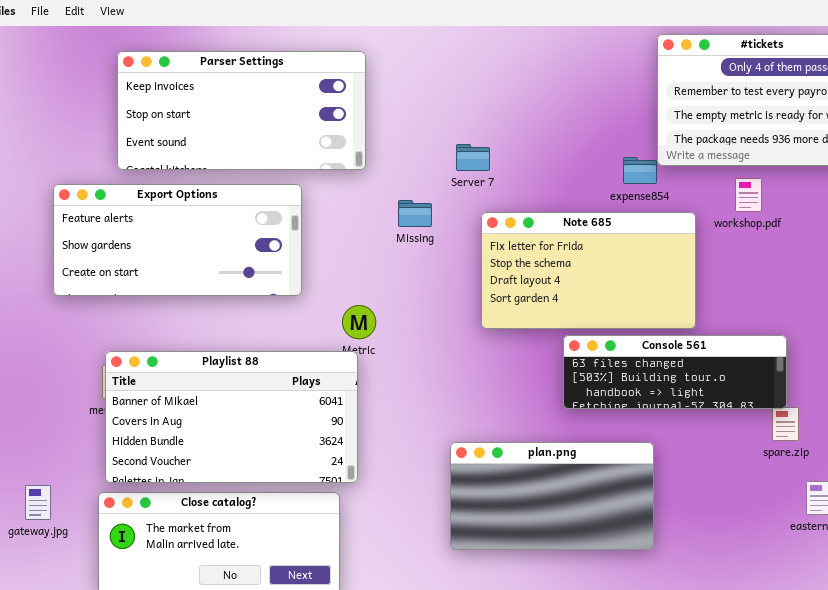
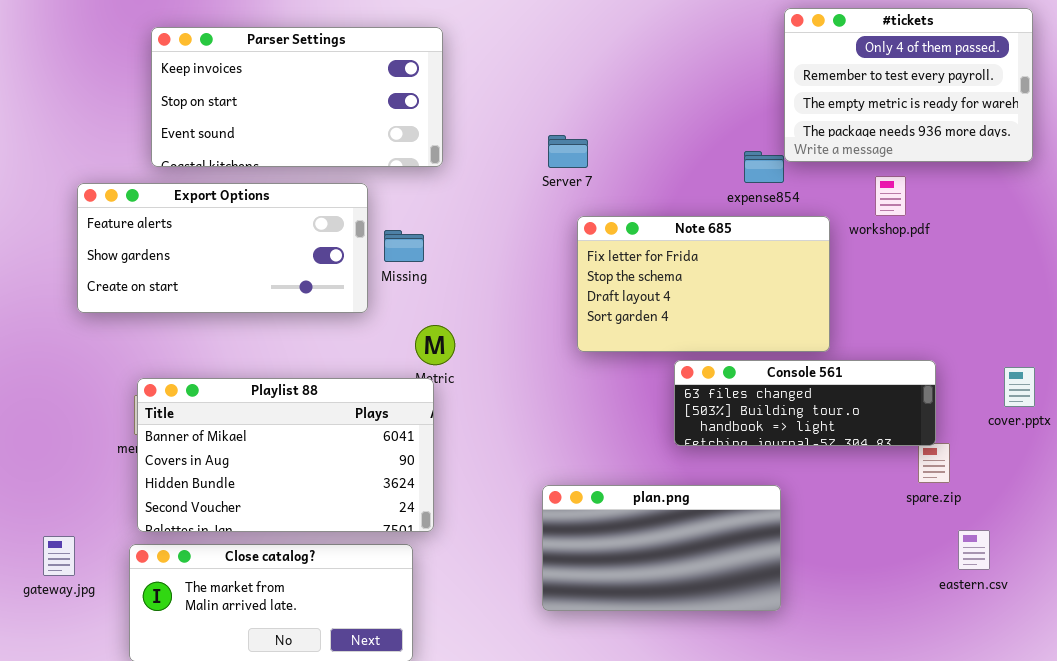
Missing: [398,200,432,227] -> [384,230,424,262], moved

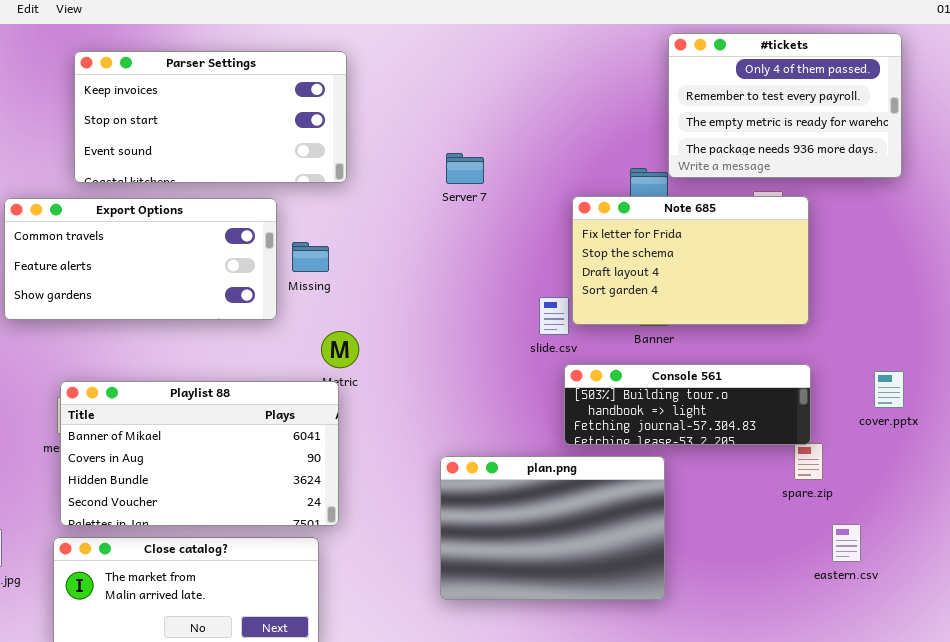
Export Options: [77,183,368,313] -> [4,198,277,320], scrolled up 1 row
Note 685: [577,216,830,352] -> [572,196,809,325], moved
Console 561: [674,360,936,446] -> [564,364,811,445], scrolled down 1 row
plan.png: [542,485,781,611] -> [440,456,665,600], resized

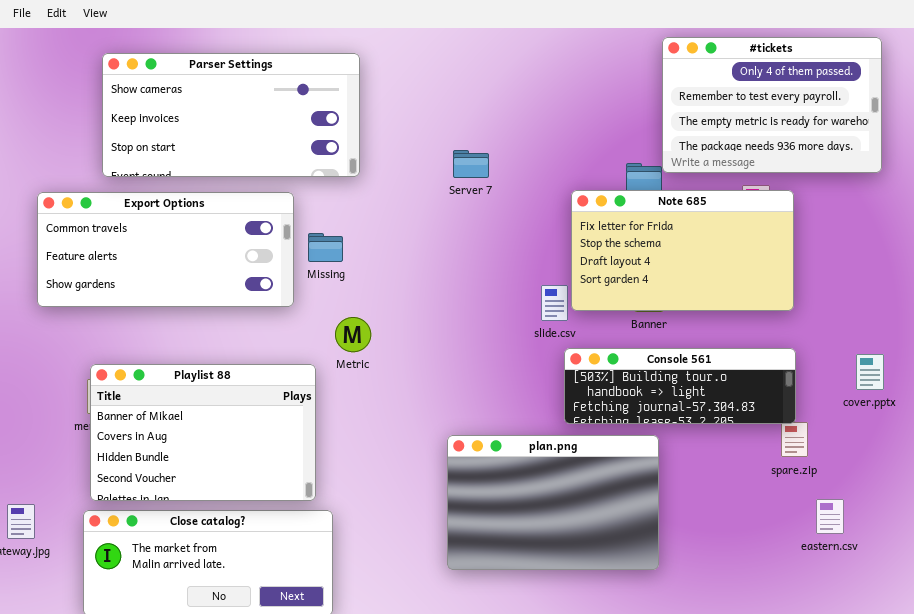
Parser Settings: [74,51,347,183] -> [102,53,360,177], scrolled up 1 row
Playlist 88: [60,381,339,526] -> [90,364,316,501], resized

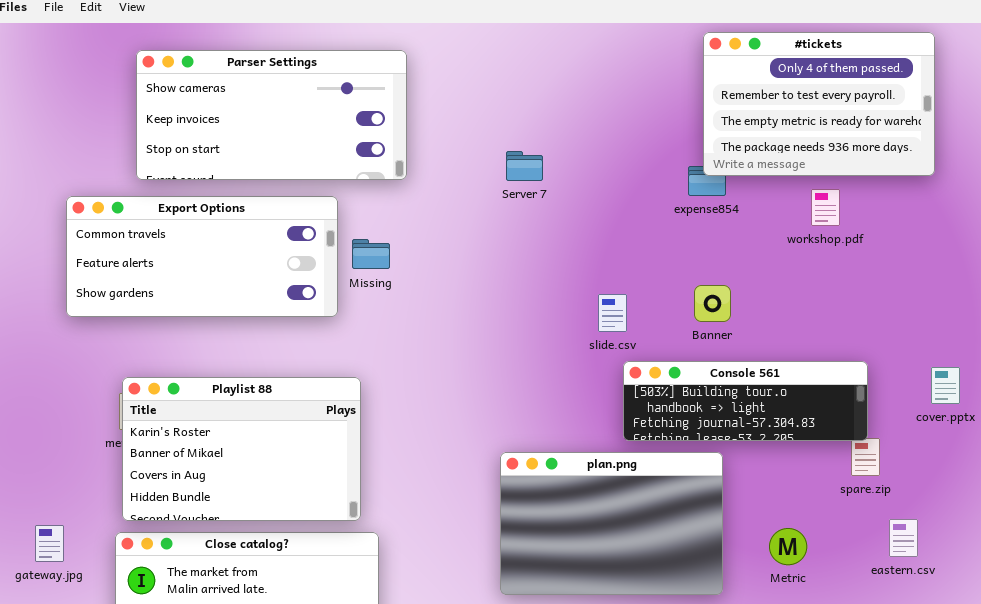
#tickets: [662,37,882,173] -> [703,32,935,176], moved
Note 685: [571,190,794,311] -> none, closed
Metric: [335,317,371,352] -> [769,528,807,565], moved
Playlist 88: [90,364,316,501] -> [122,377,361,521], scrolled up 1 row

